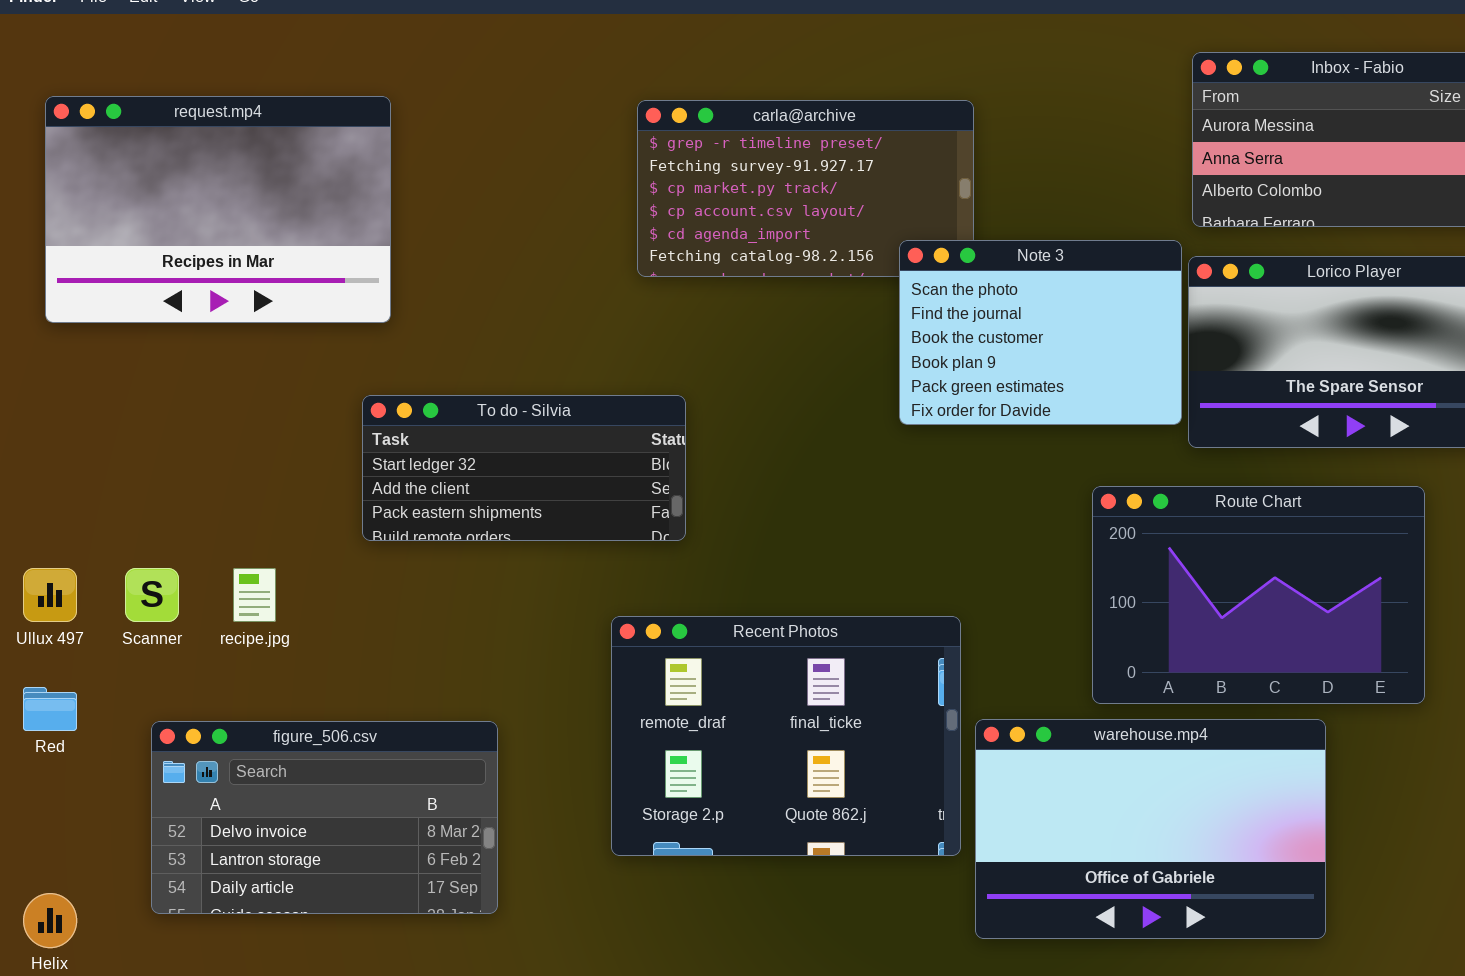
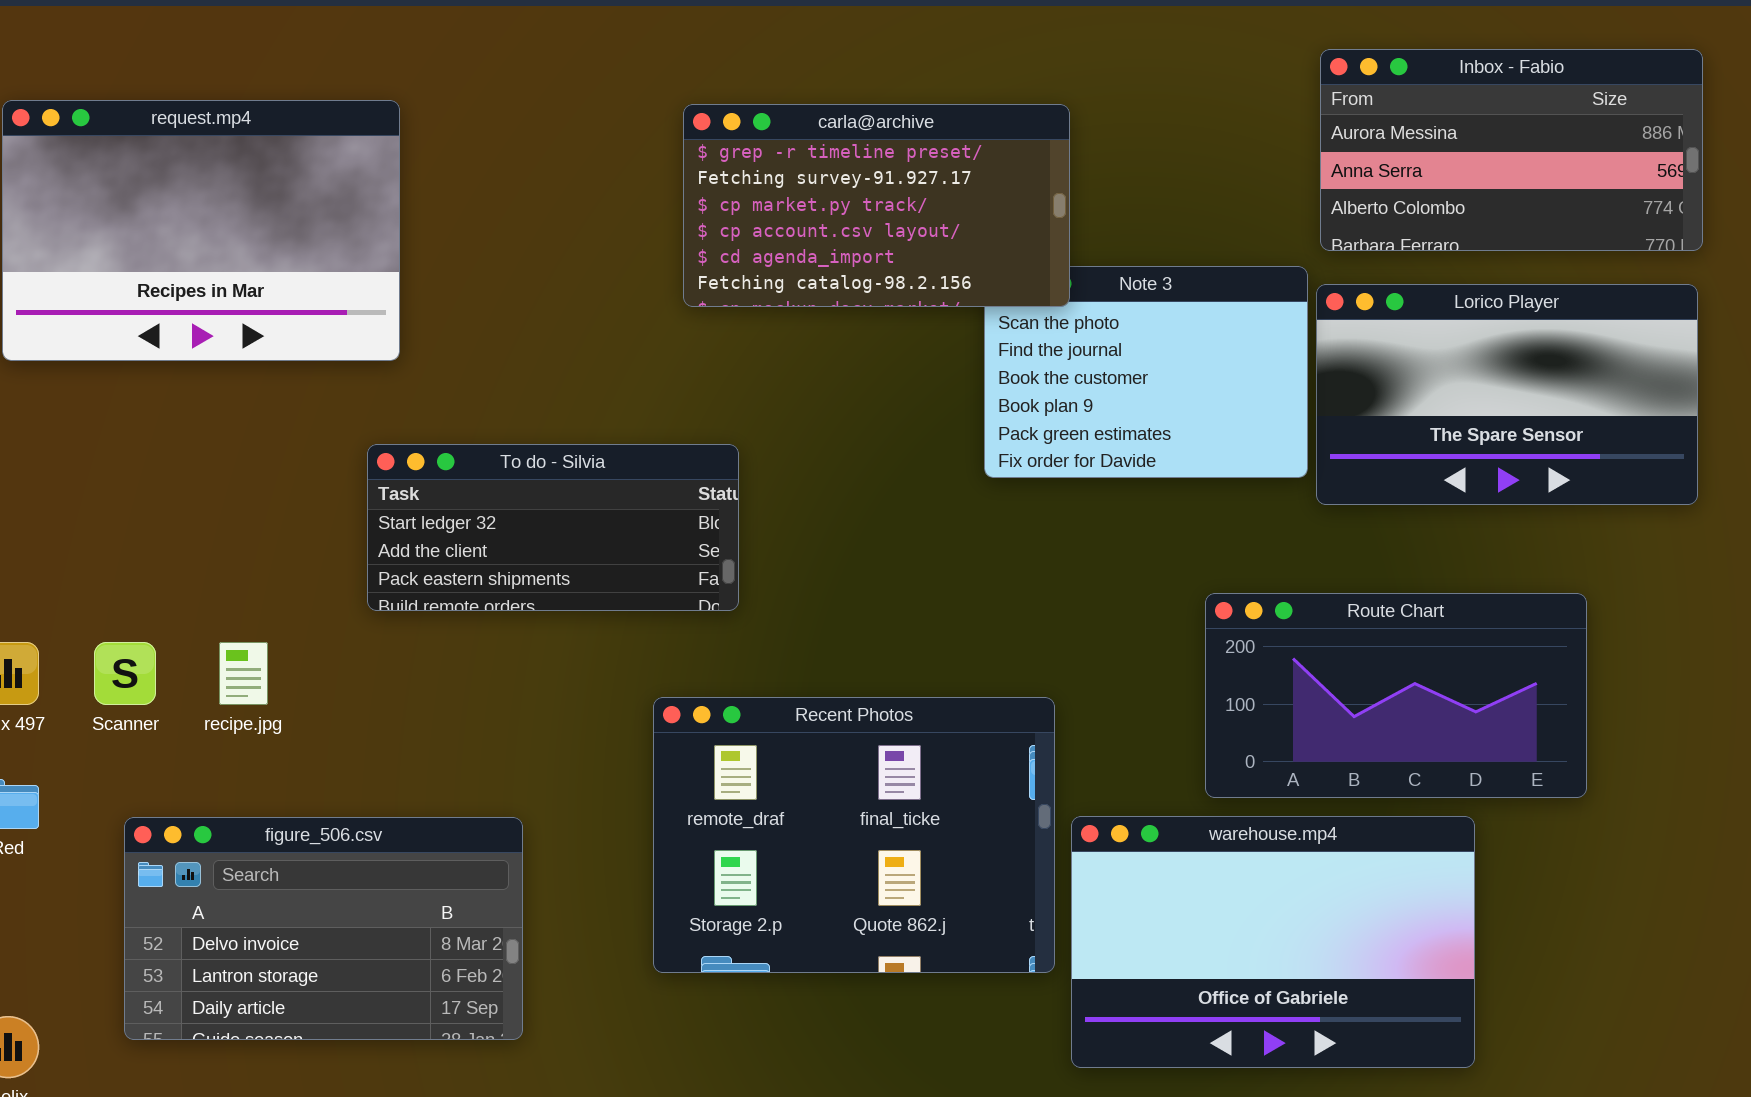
carla@archive: [637,100,974,277] -> [683,104,1070,307], raised
Route Chart: [1092,486,1425,704] -> [1205,593,1587,798], resized

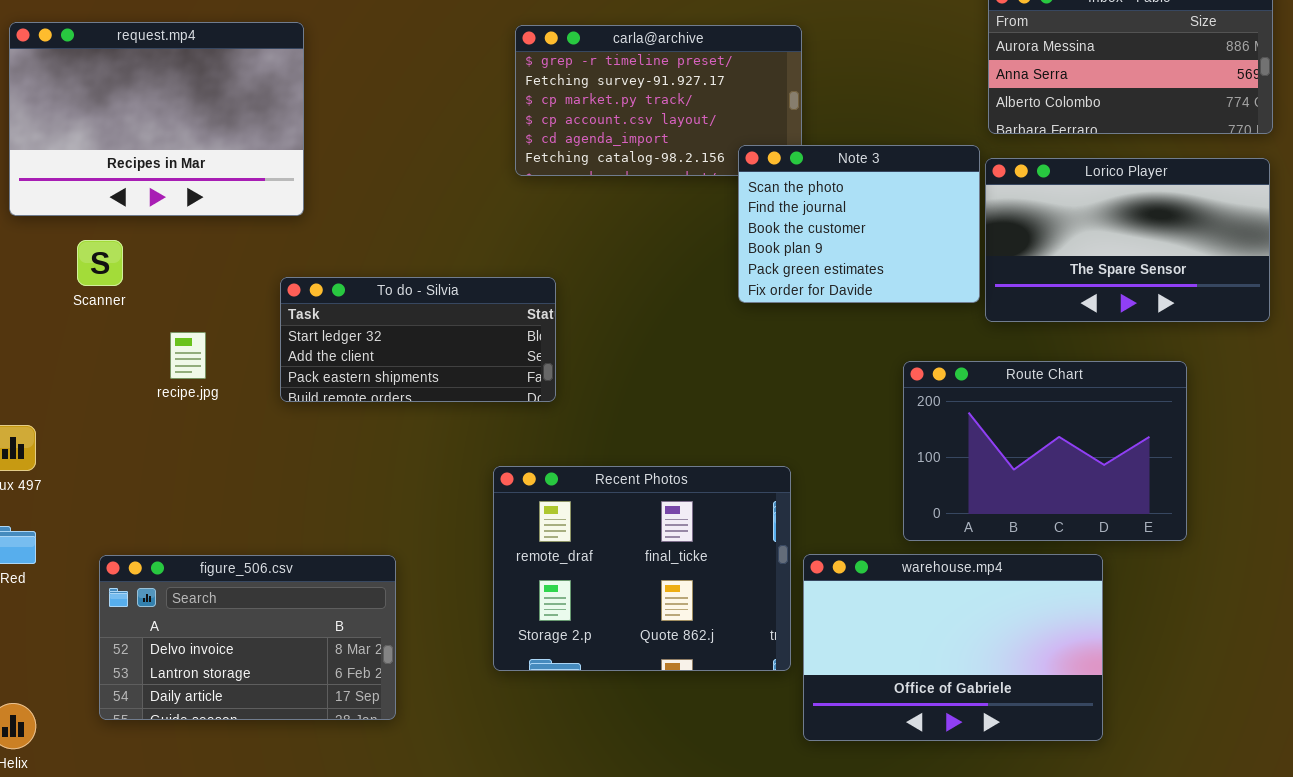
Note 3: [984,266,1308,478] -> [738,145,980,303], raised
Route Chart: [1205,593,1587,798] -> [903,361,1187,541], resized
Scanner: [94,642,156,705] -> [77,240,123,286], moved
recipe.jpg: [219,642,268,705] -> [170,332,206,379], moved

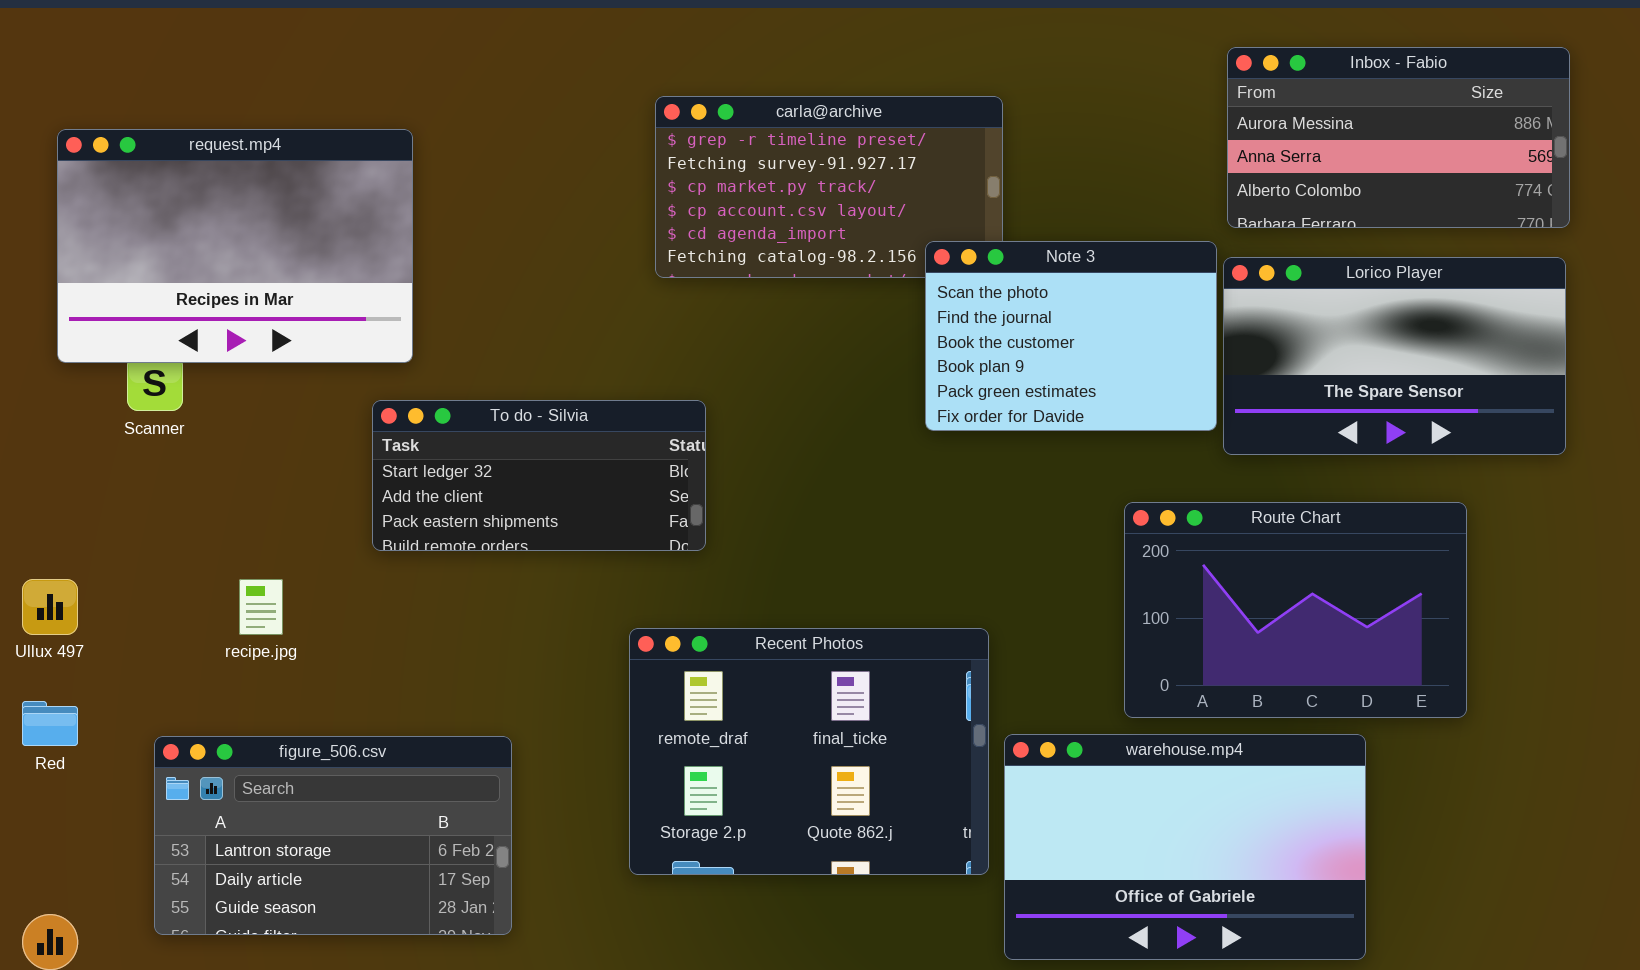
request.mp4: [9,22,304,216] -> [57,129,413,363], moved
recipe.jpg: [170,332,206,379] -> [239,579,283,635], moved
figure_506.csv: [99,555,396,720] -> [154,736,512,935], scrolled down 1 row

